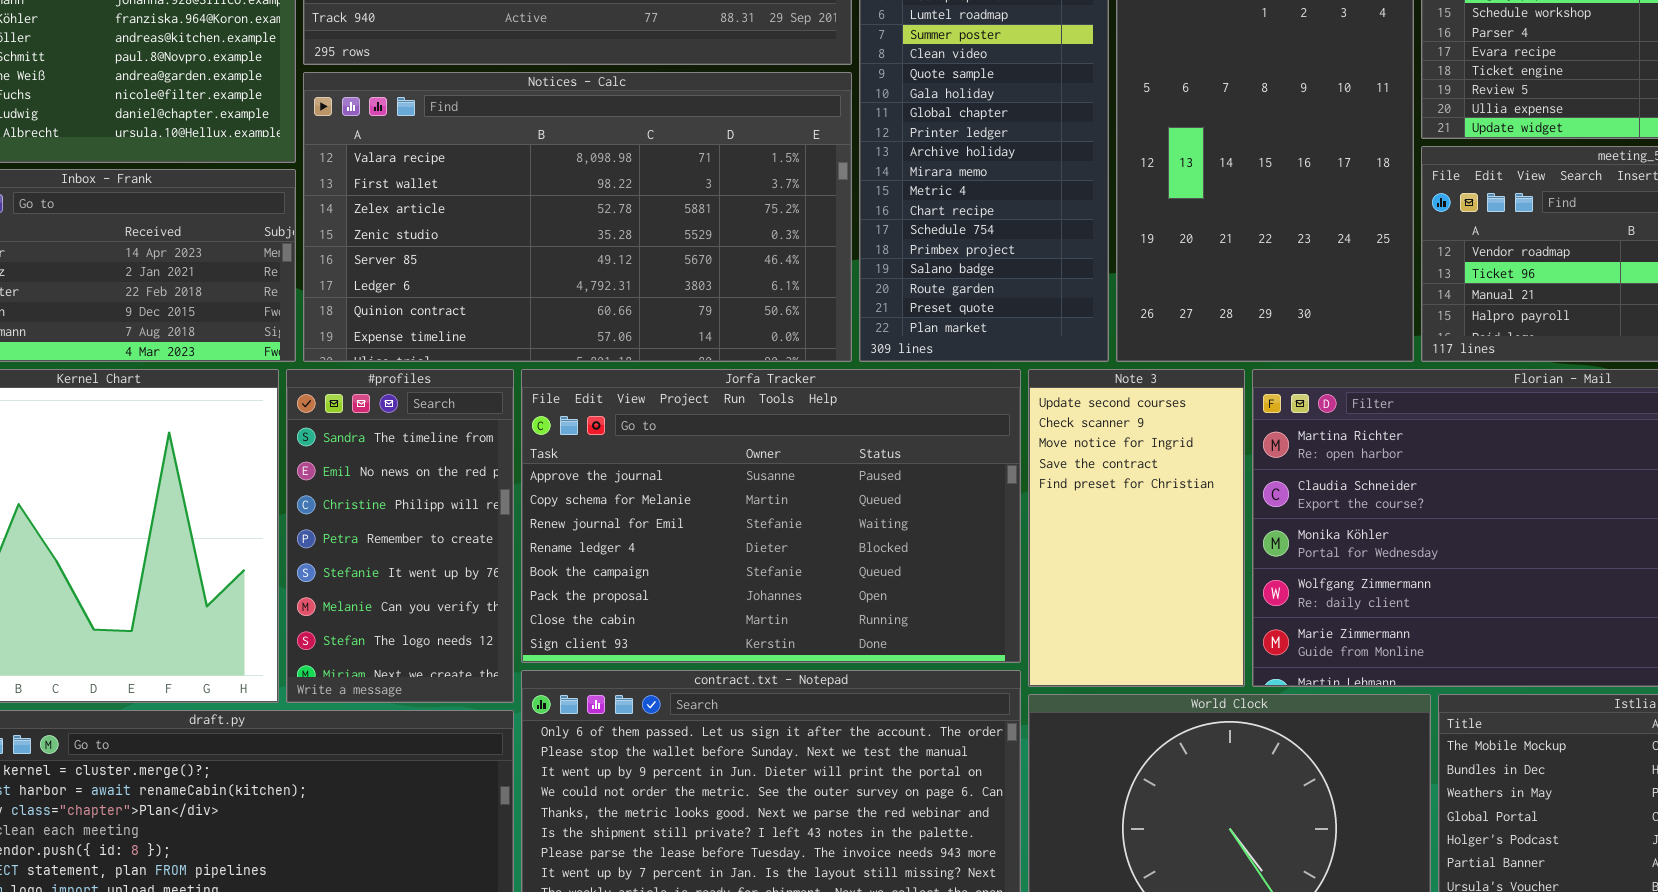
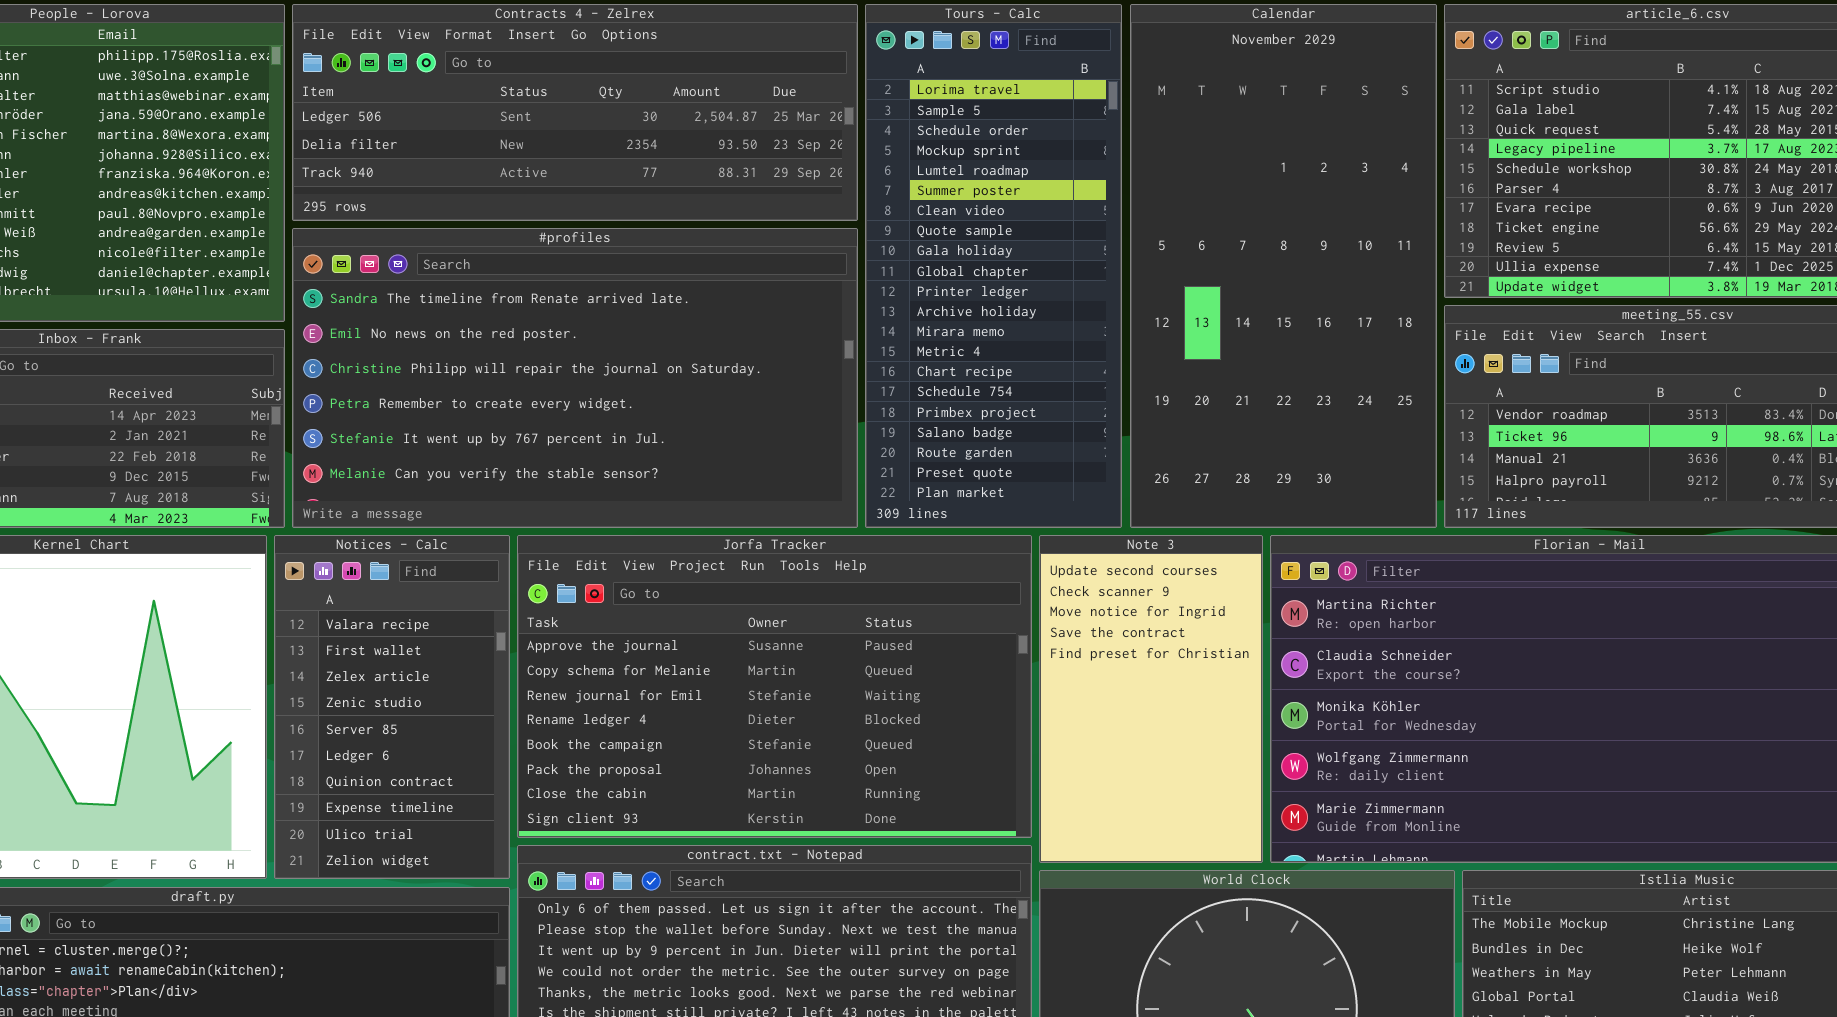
Notices - Calc: [303,72,852,362] -> [274,535,510,879], moved, resized
#profiles: [286,369,514,703] -> [292,228,858,528], moved, resized

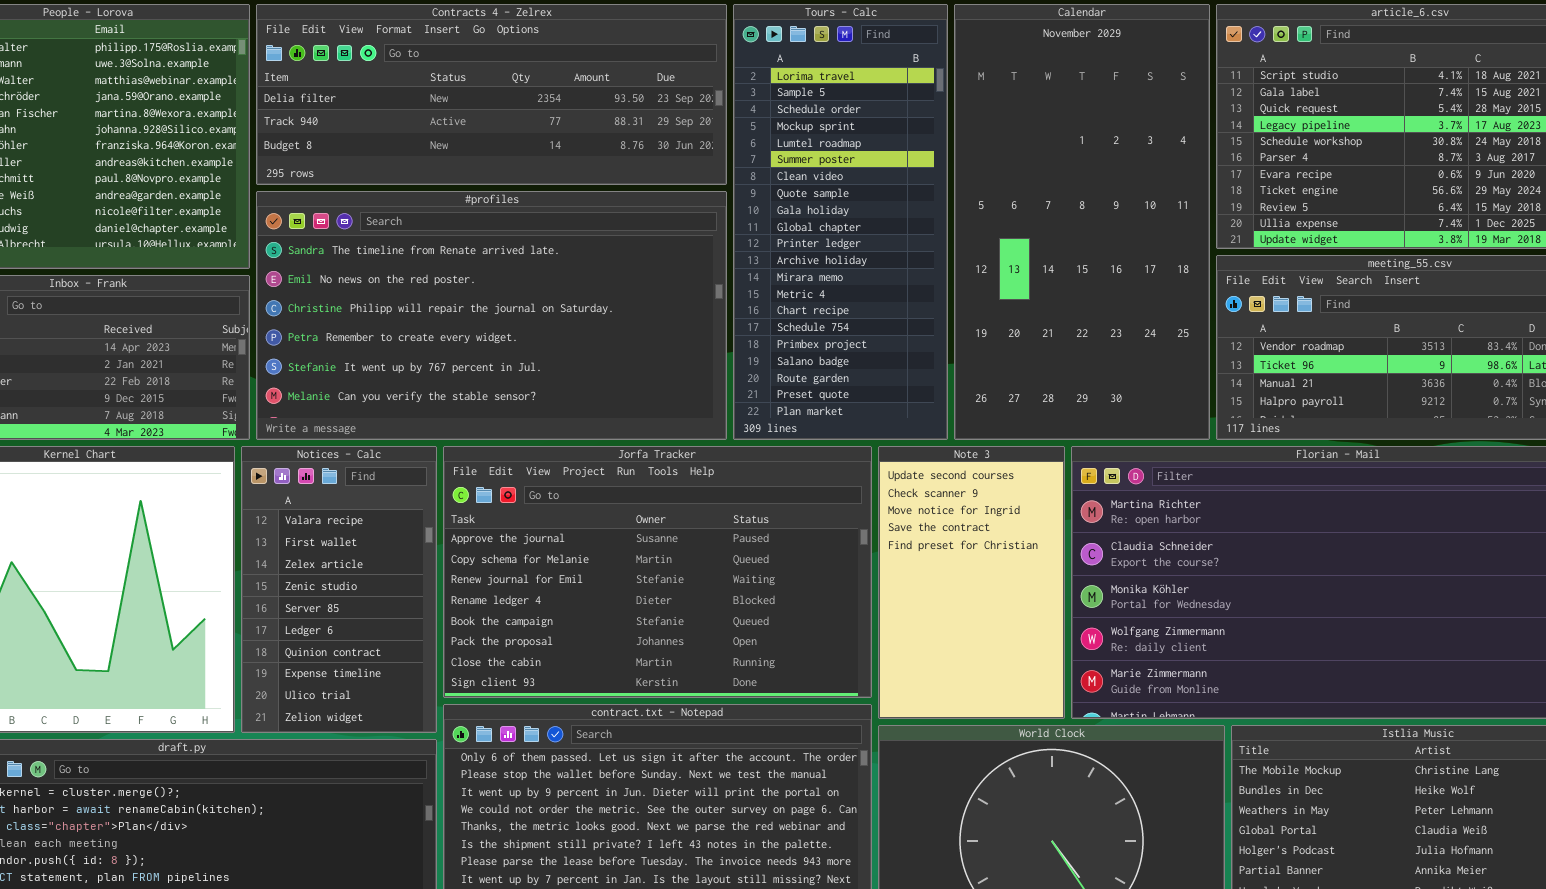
Contracts 4 - Zelrex: [292,4,858,221] -> [256,4,727,185], scrolled down 1 row

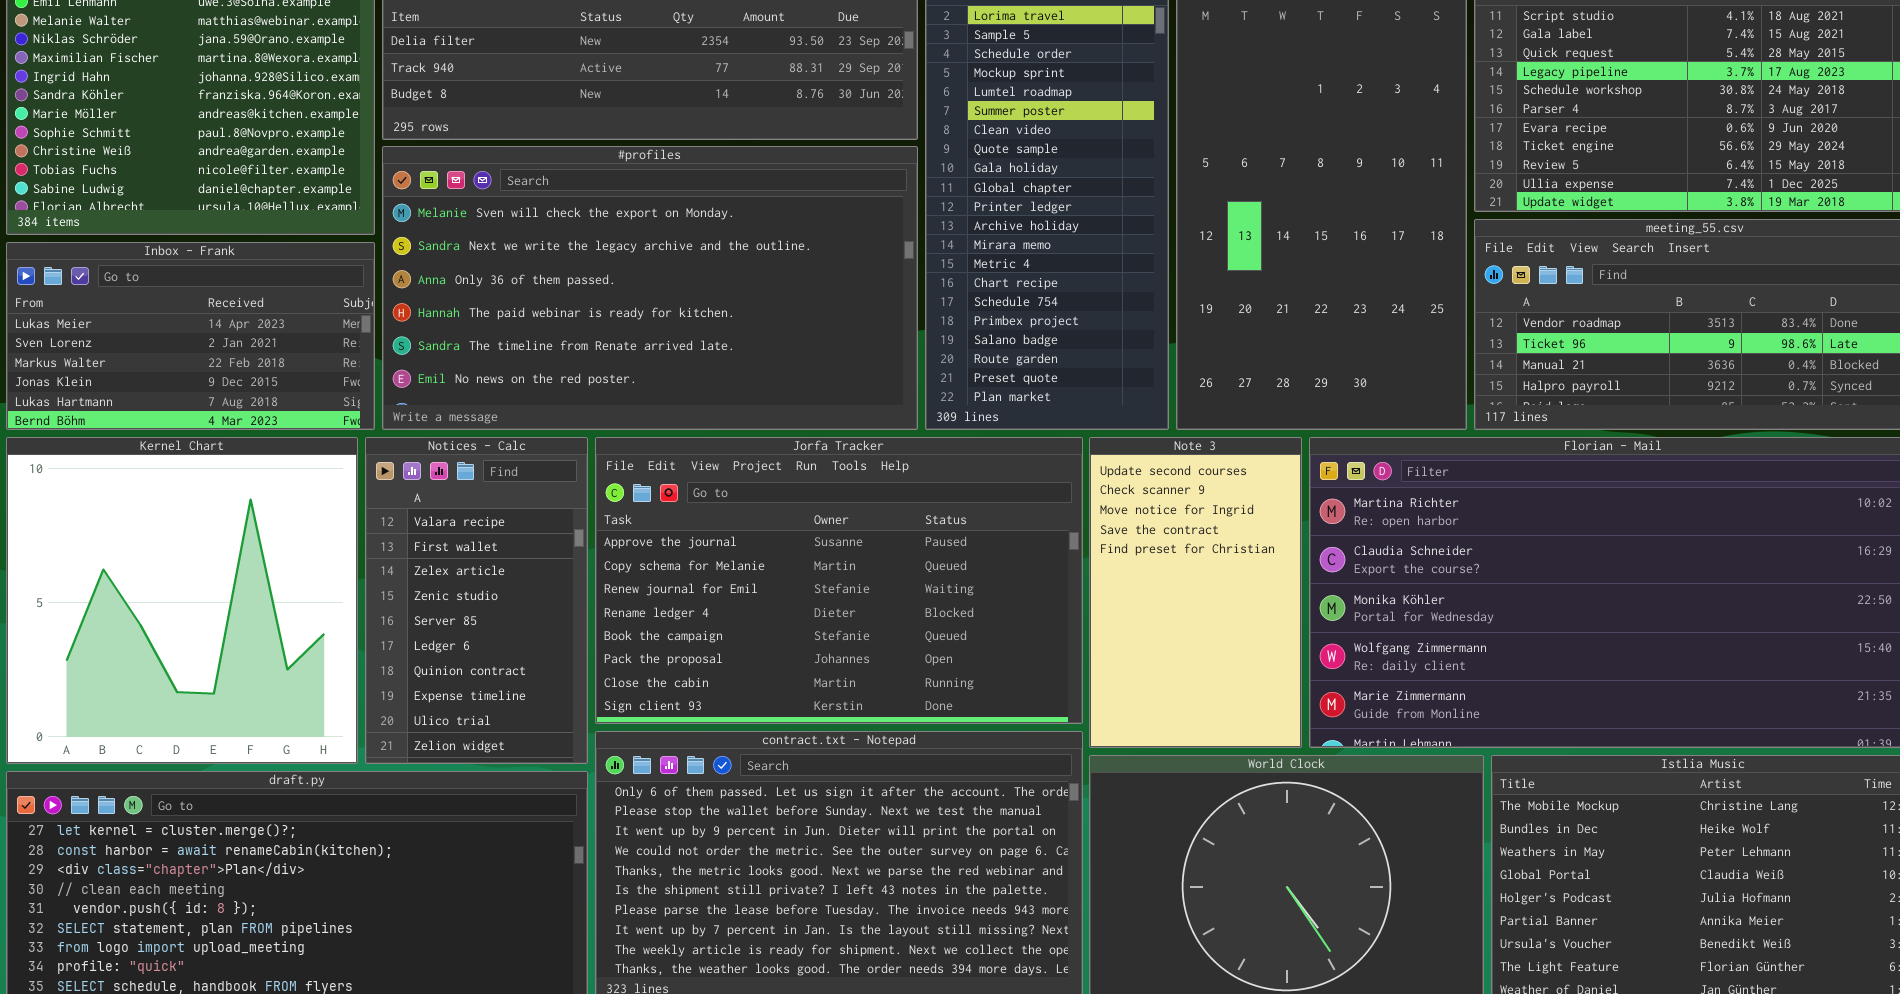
#profiles: [256,191,727,440] -> [382,146,918,430], scrolled up 4 rows

